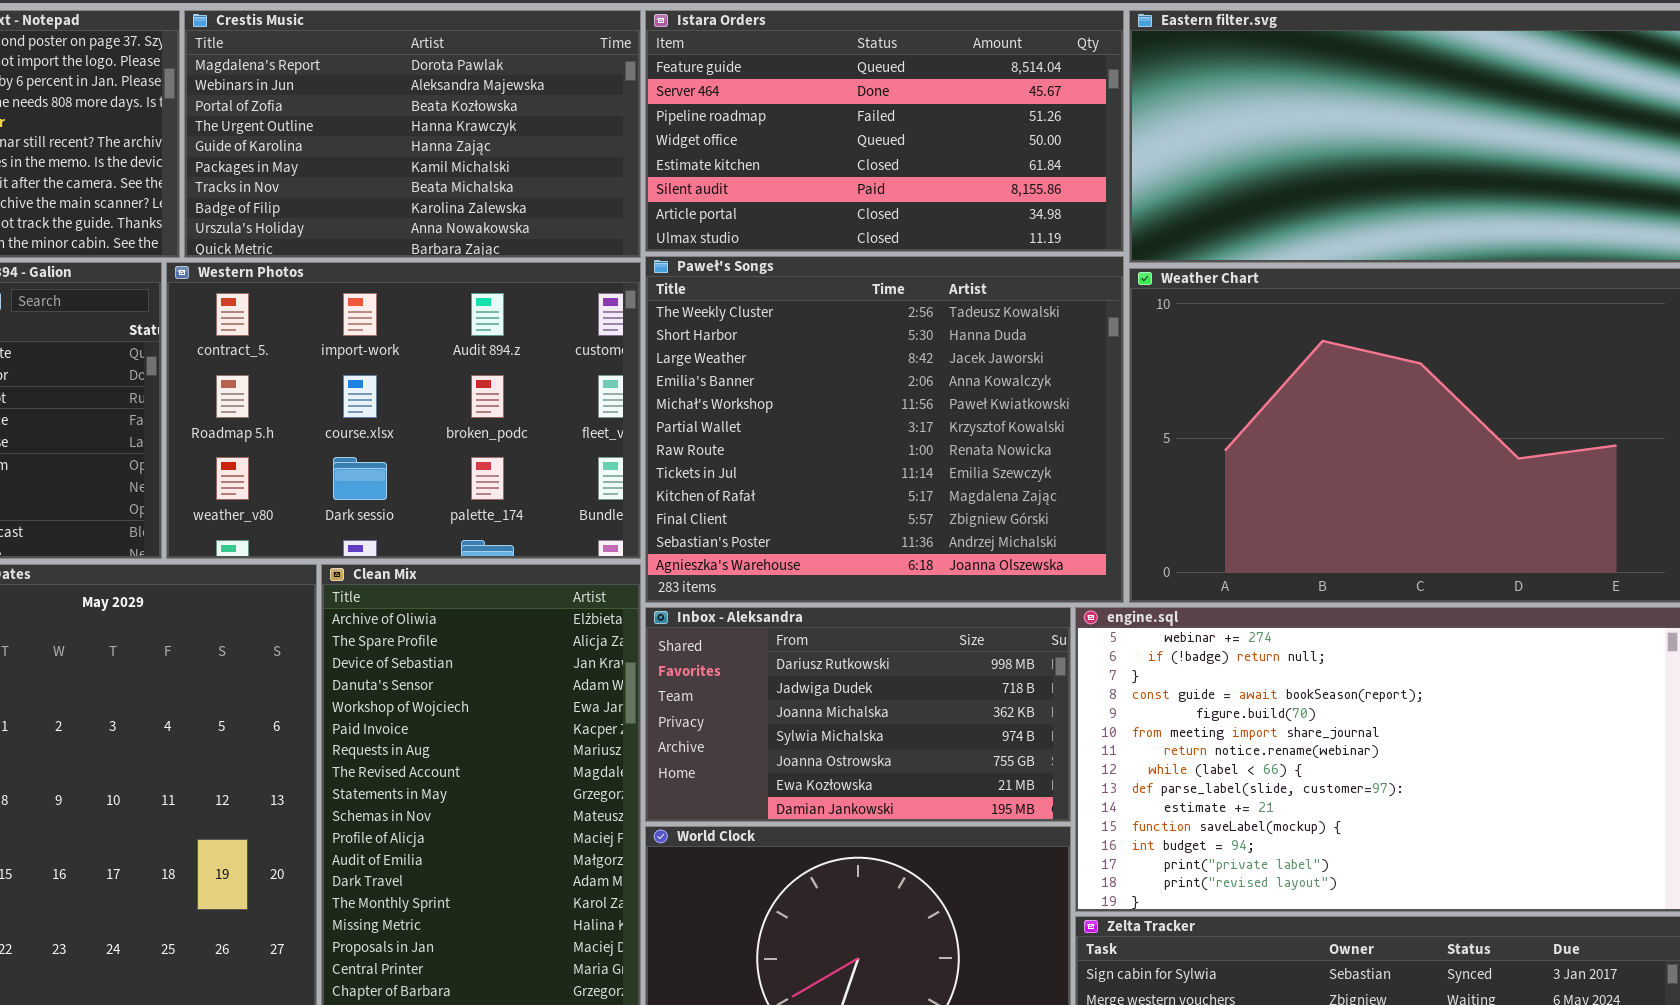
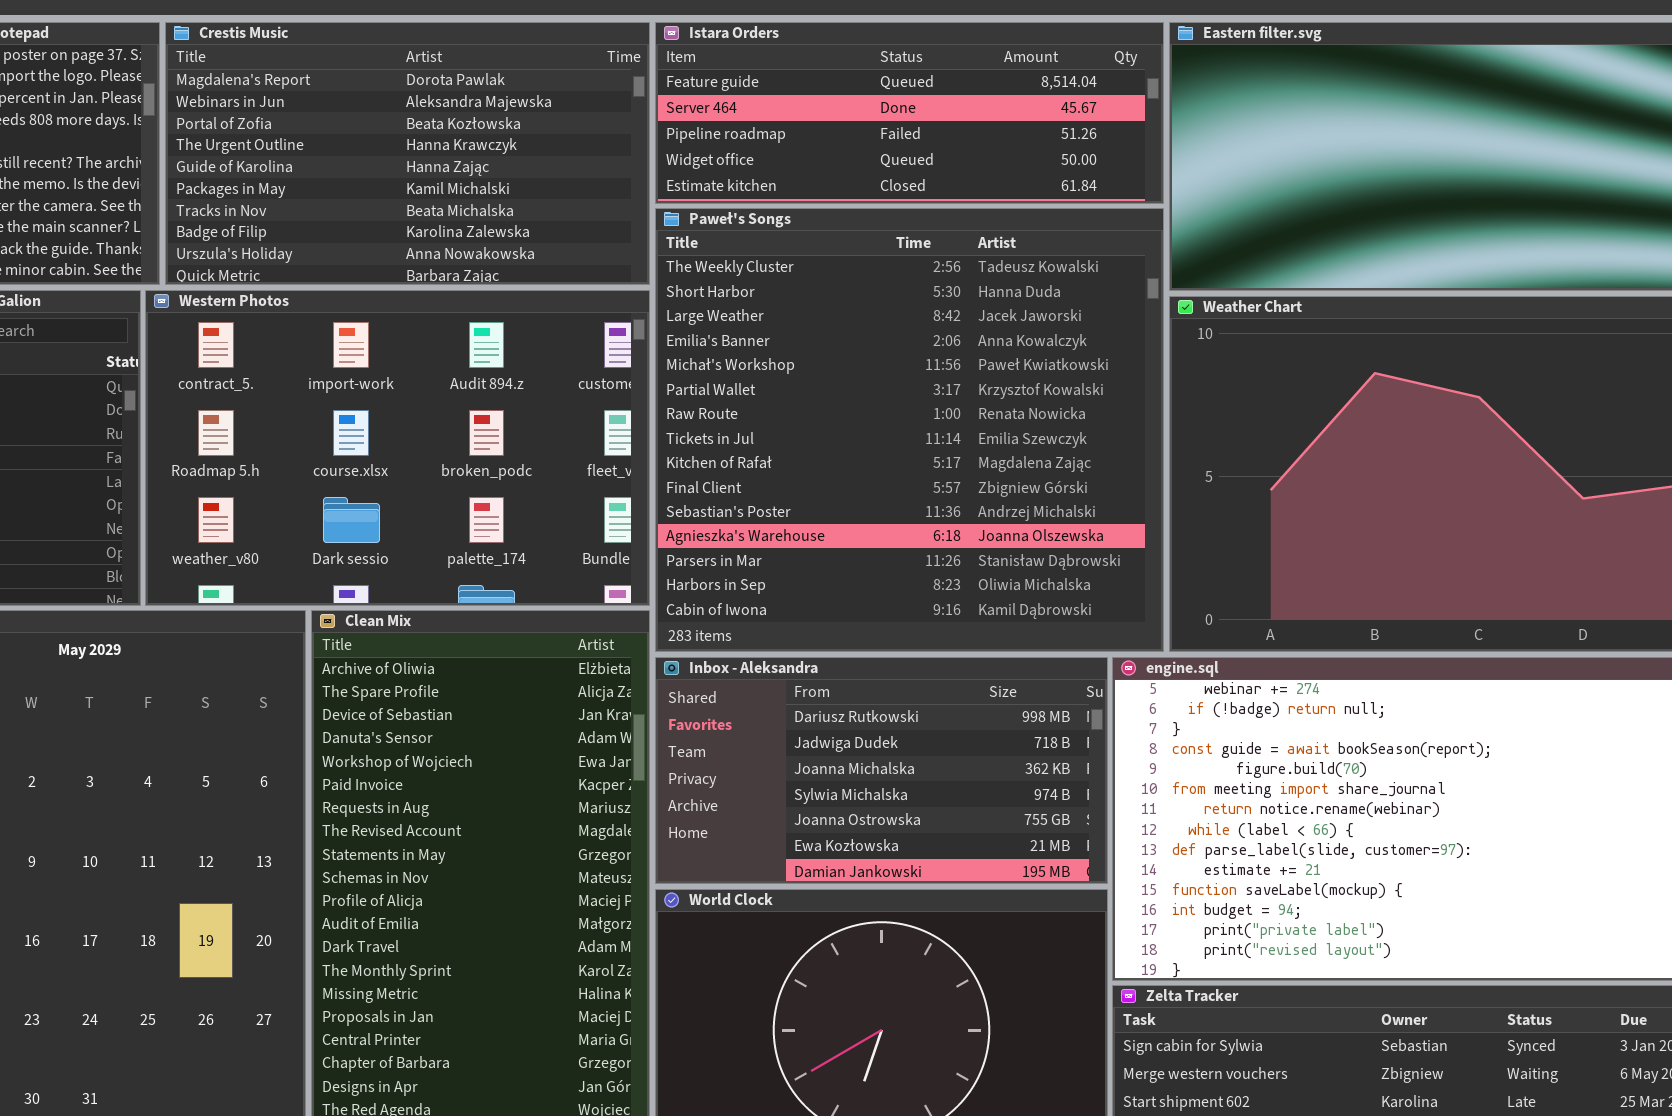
Istara Orders: [645,10,1124,252] -> [655,22,1164,204], resized
Paweł's Songs: [645,256,1124,603] -> [655,208,1164,652], resized

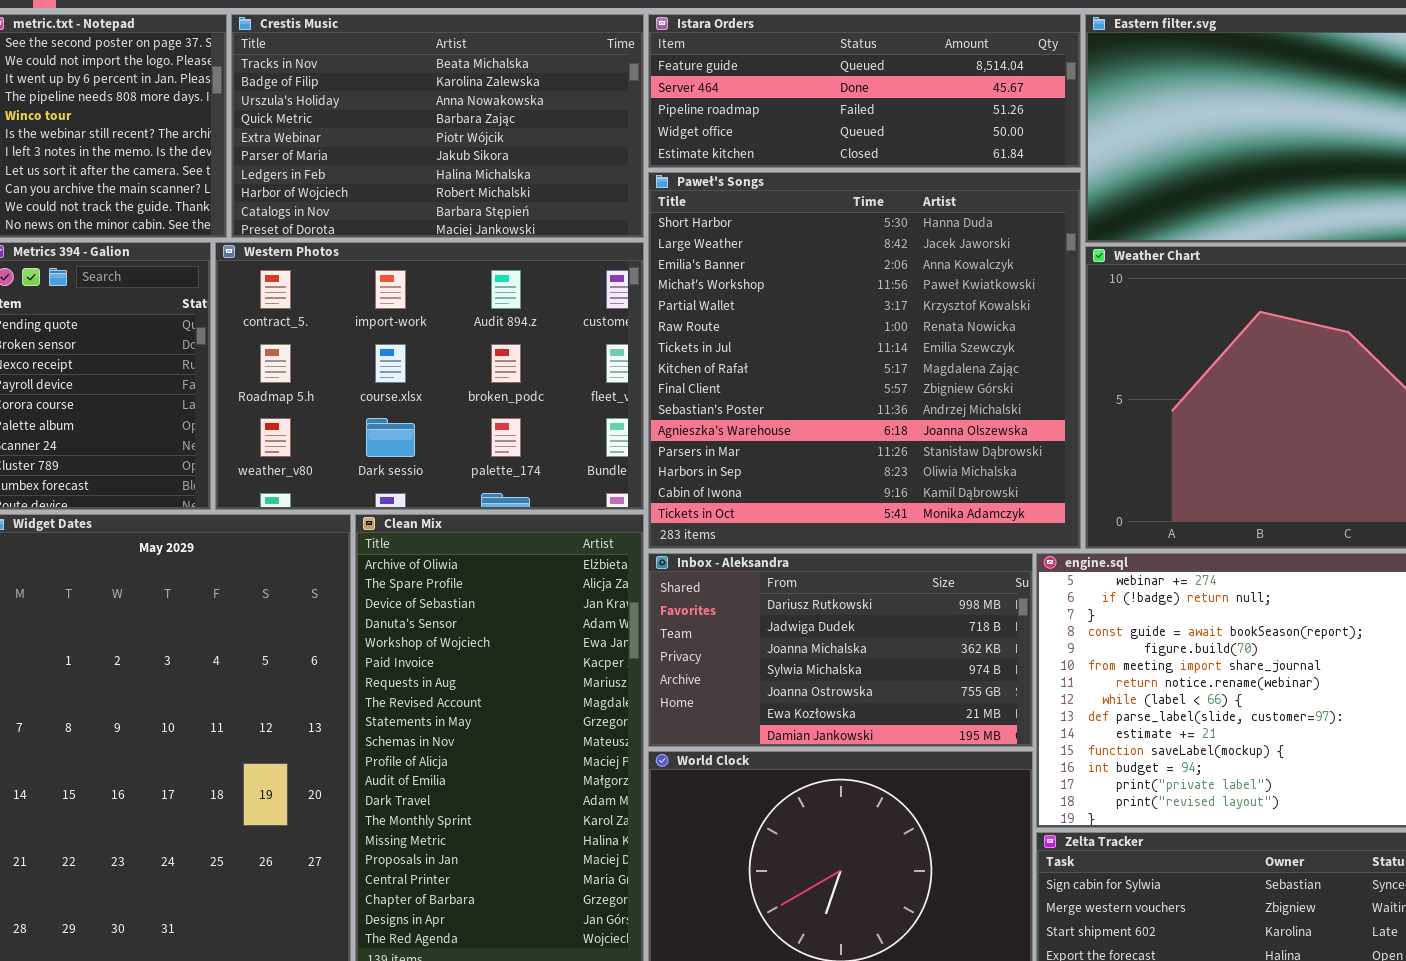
Crestis Music: [165,22,650,285] -> [231,14,644,238], scrolled down 6 rows
Paweł's Songs: [655,208,1164,652] -> [648,172,1081,549], scrolled down 1 row

